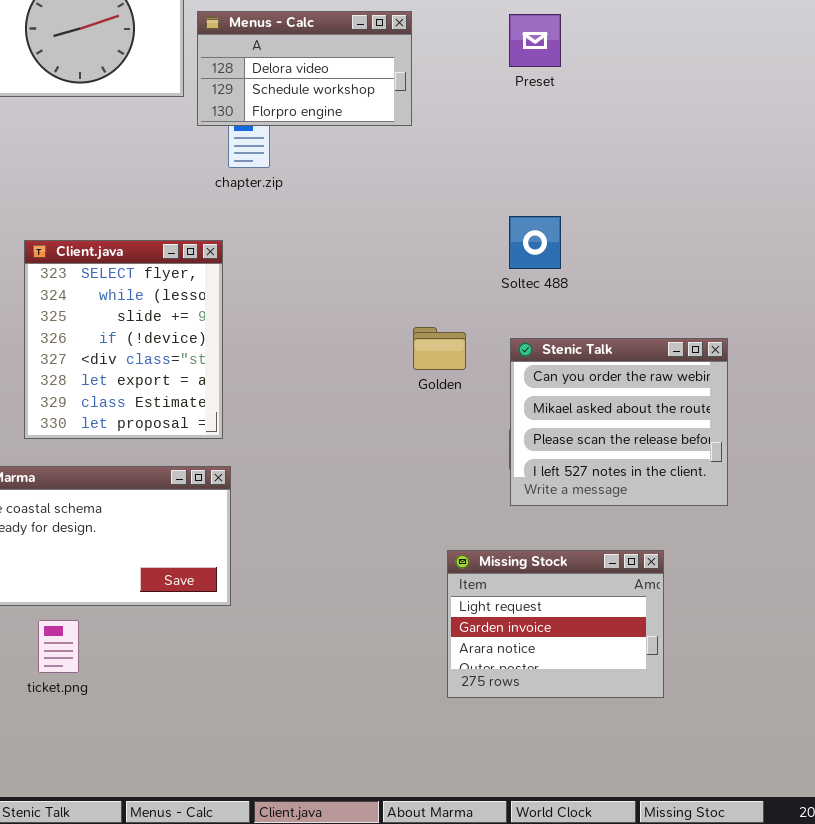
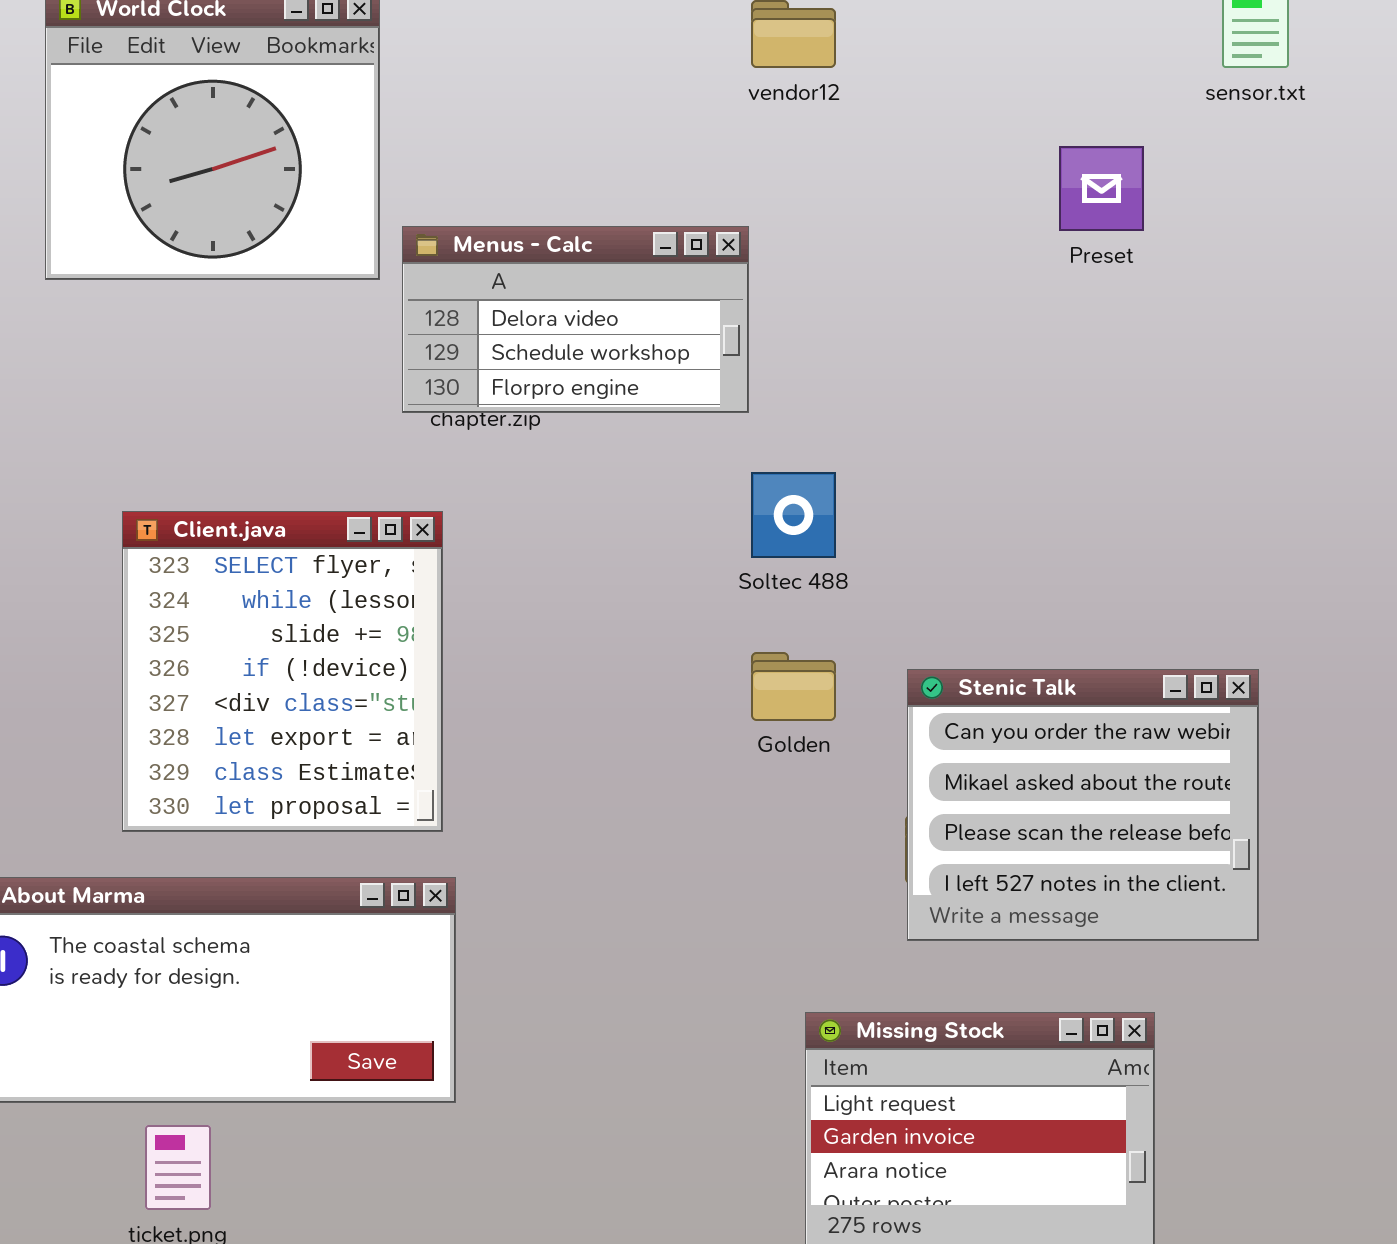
Menus - Calc: [197,11,412,126] -> [402,226,749,413], moved
Preset: [509,14,561,67] -> [1059,146,1144,231], moved
Soltec 488: [509,216,561,269] -> [751,472,836,558], moved

